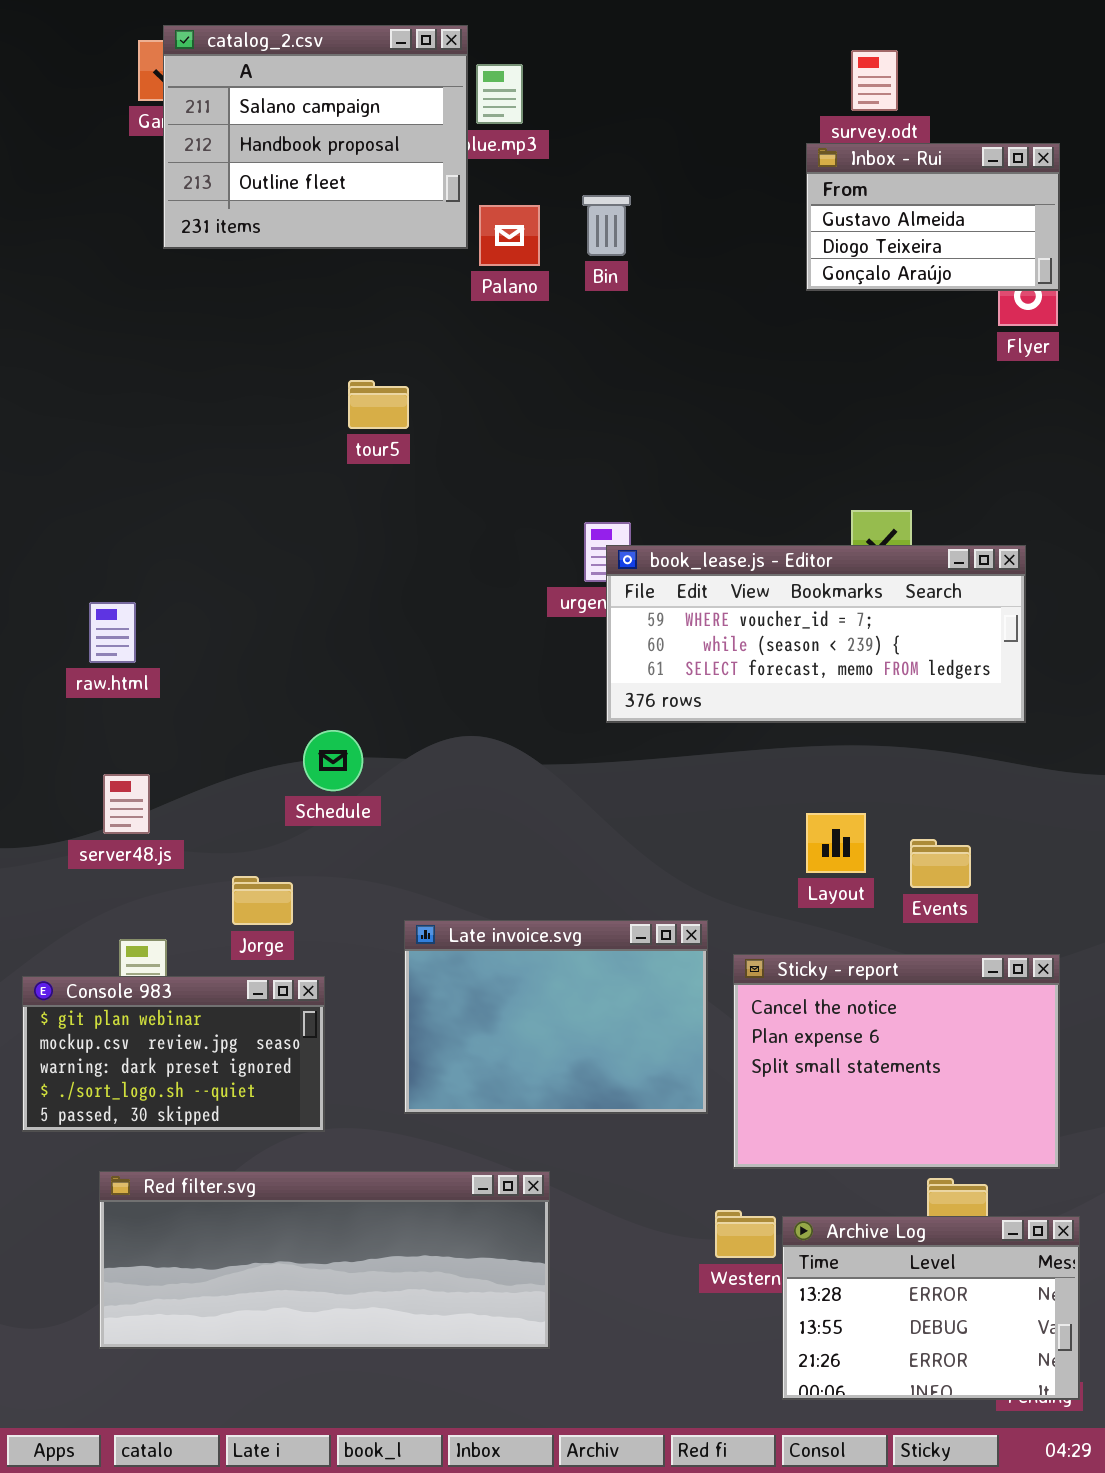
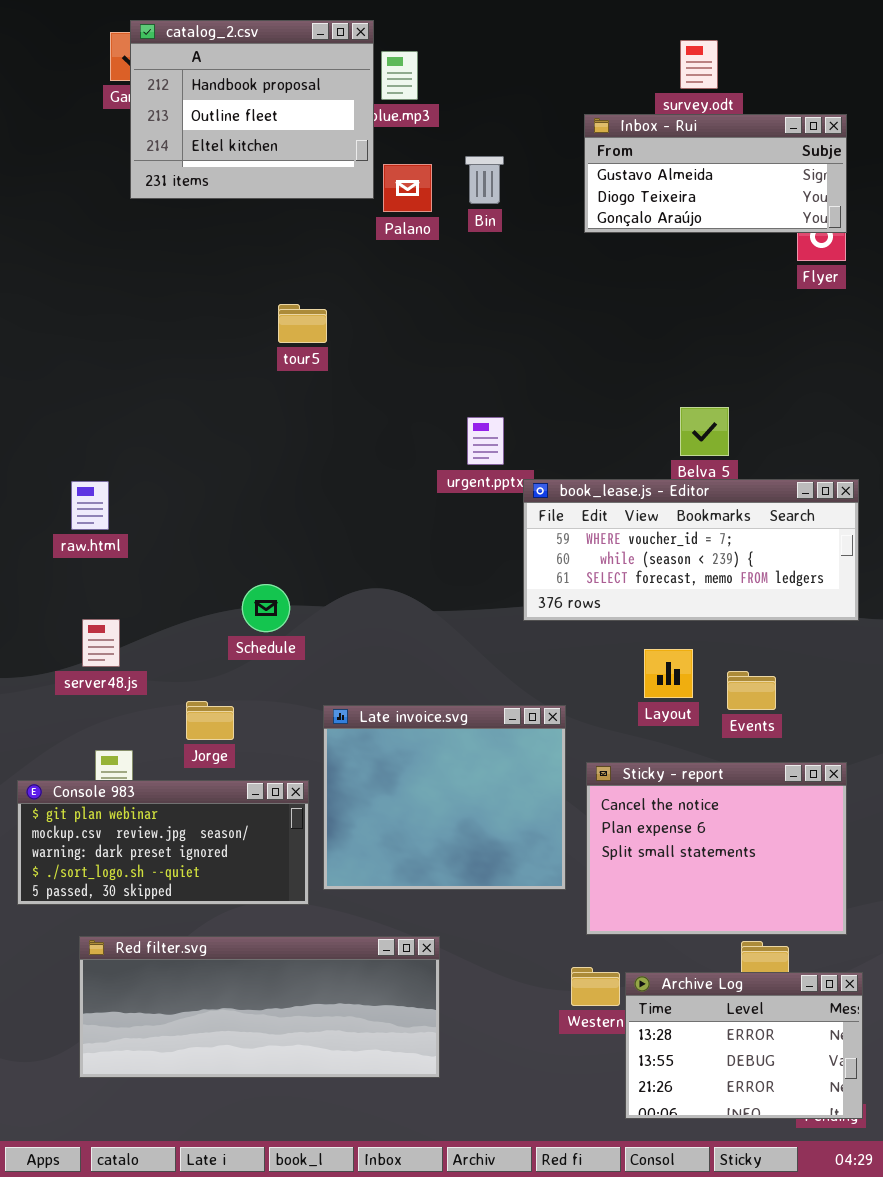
catalog_2.csv: [163,25,468,249] -> [130,20,374,199], scrolled down 1 row
Inbox - Rui: [806,143,1060,291] -> [584,114,847,233], resized
book_lease.js - Editor: [606,545,1026,723] -> [523,479,859,621], moved
Late invoice.svg: [404,920,708,1114] -> [323,705,566,890], resized
Console 983: [22,976,325,1132] -> [17,780,309,905], resized

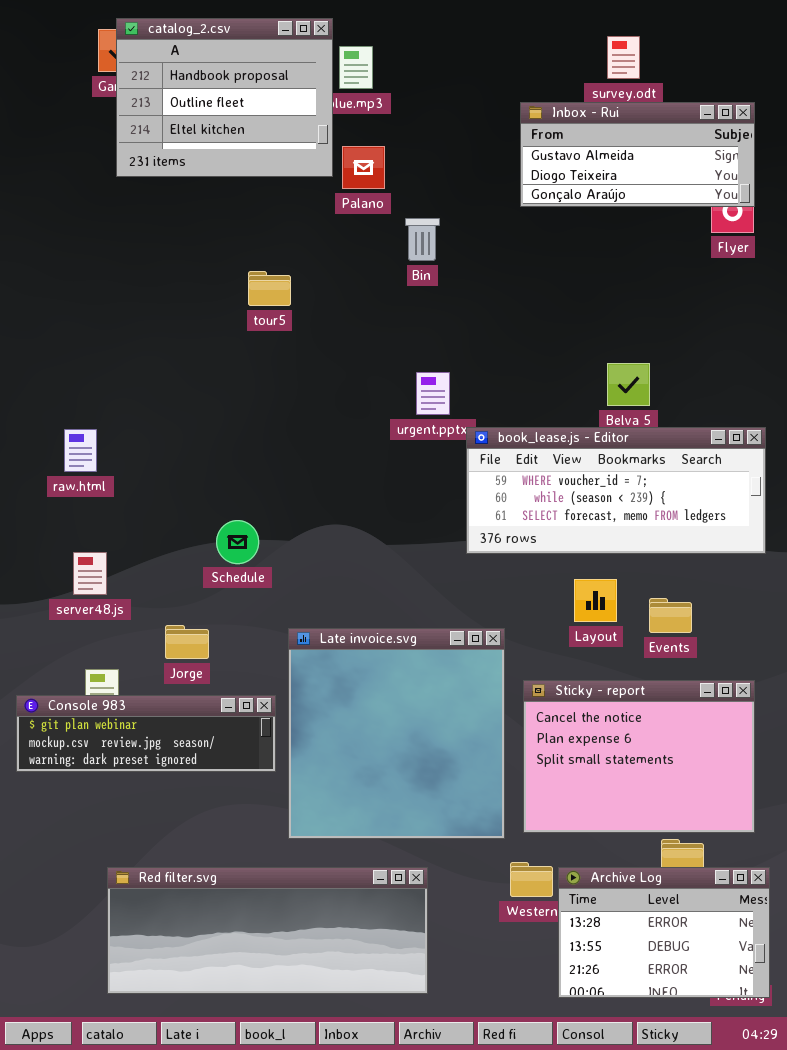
Bin: [465,156,504,204] -> [405,218,440,261], moved
Late invoice.svg: [323,705,566,890] -> [288,628,505,839], resized
Console 983: [17,780,309,905] -> [16,695,276,772], resized
Red filter.svg: [79,936,440,1078] -> [107,867,428,994], moved

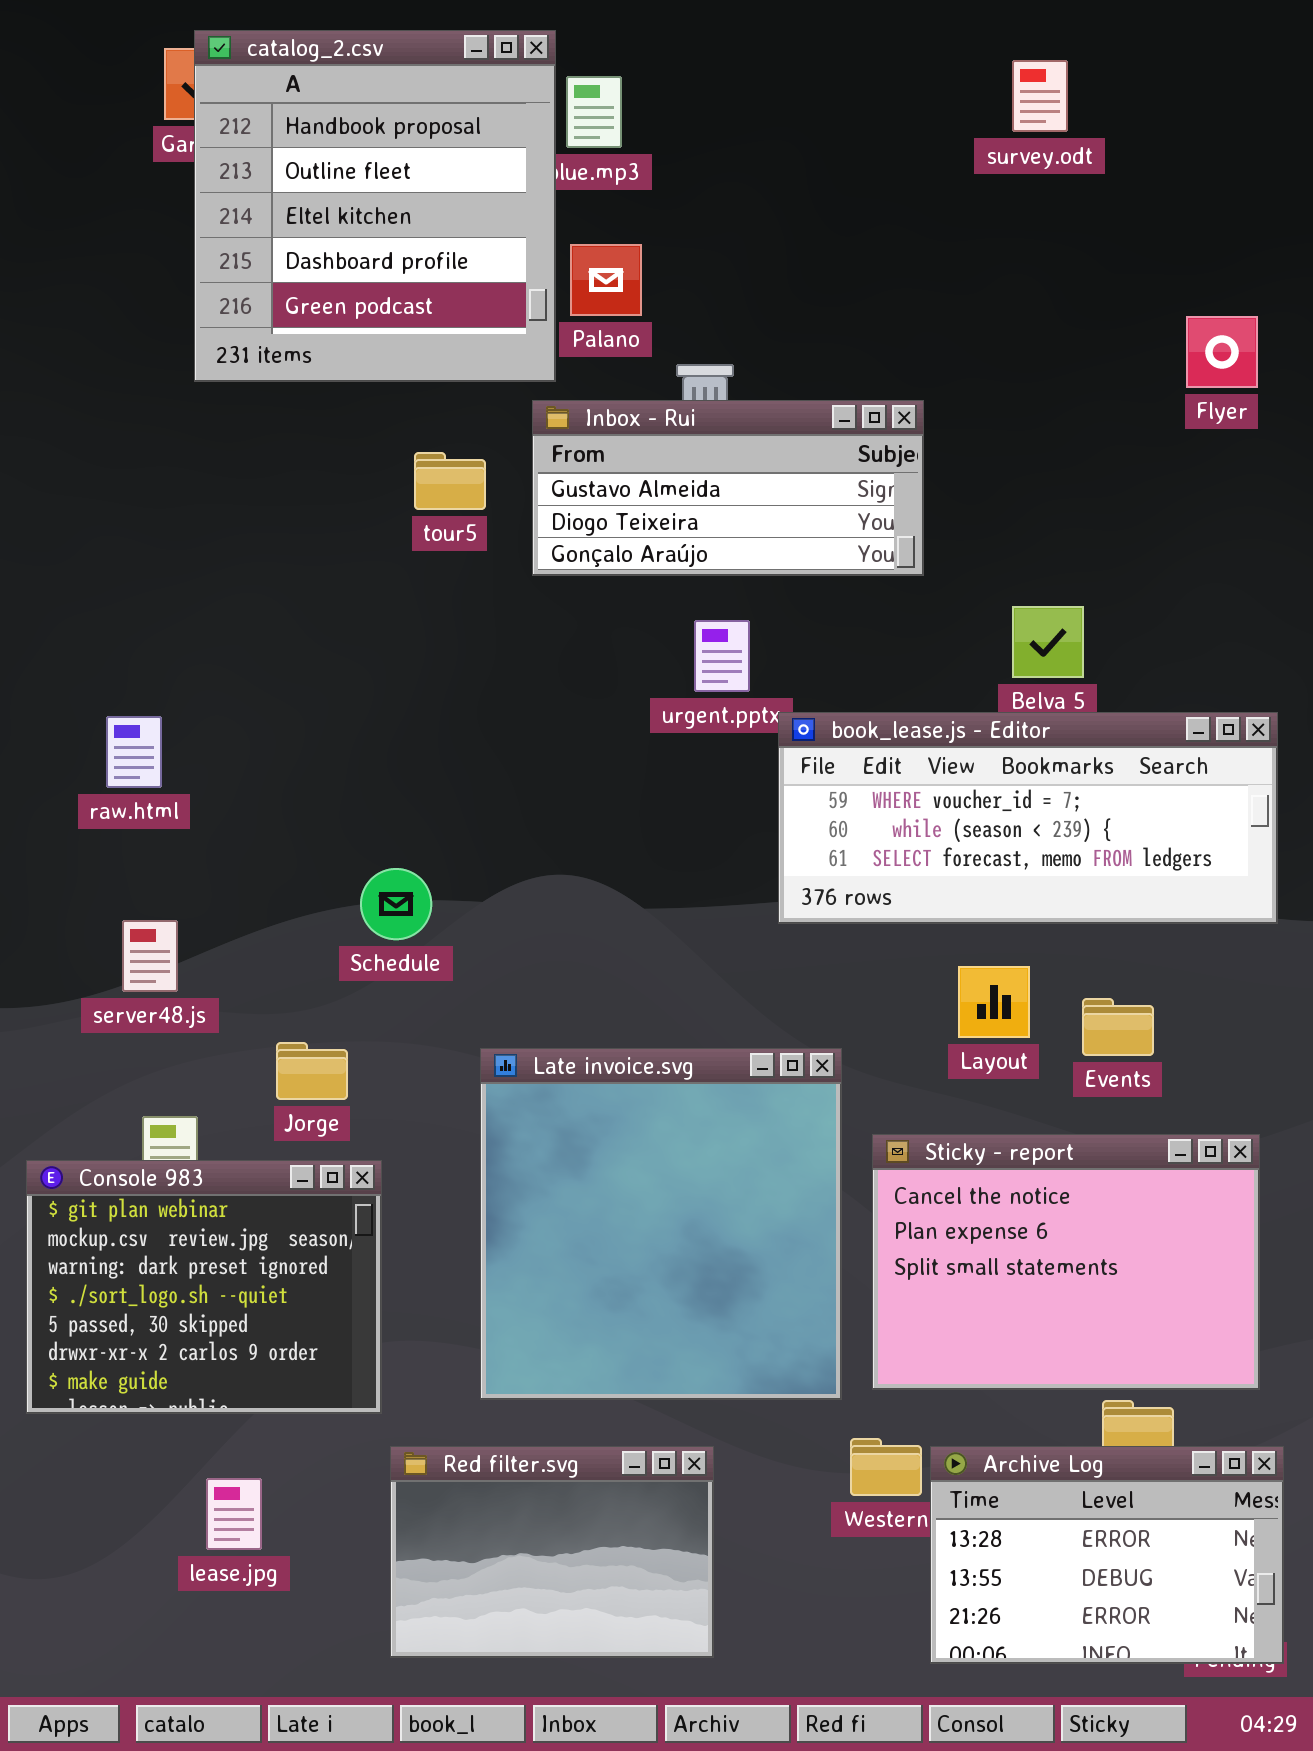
catalog_2.csv: [116,18,333,177] -> [194,30,556,382], resized
Inbox - Rui: [520,102,755,207] -> [532,400,924,576], moved
Console 983: [16,695,276,772] -> [26,1160,382,1414], resized
Red filter.svg: [107,867,428,994] -> [390,1446,714,1658], resized

